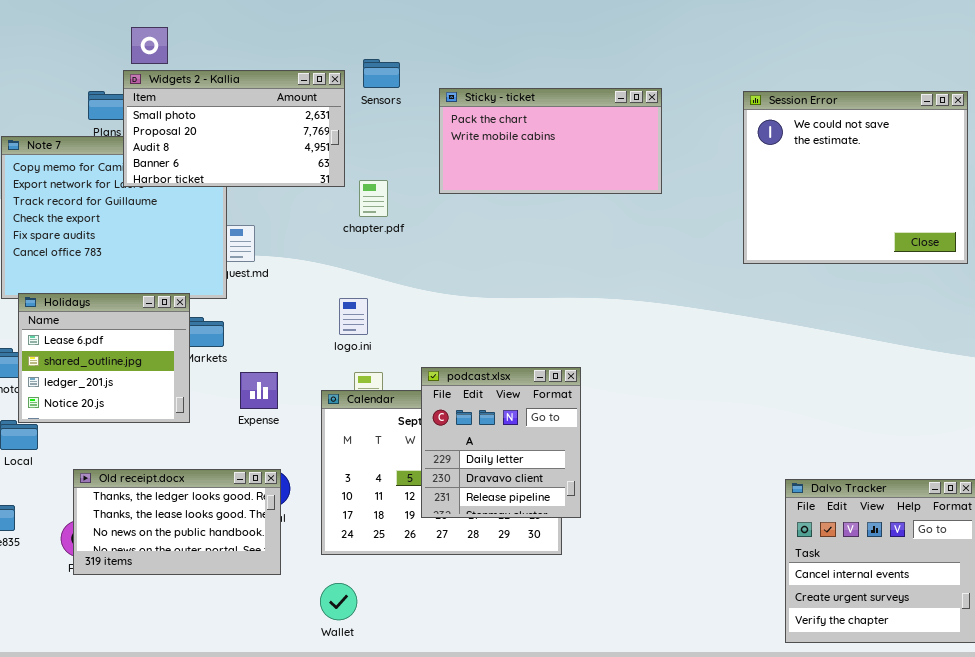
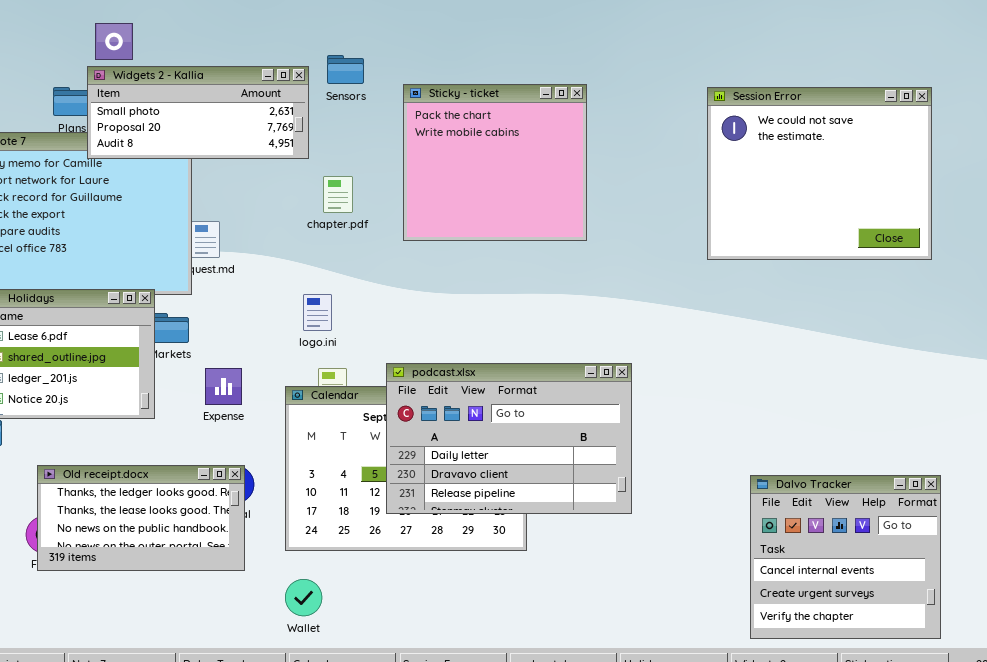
Widgets 2 - Kallia: [123,70,345,187] -> [87,66,309,159], resized
Sticky - ticket: [439,88,662,194] -> [403,84,587,241], resized
podcast.xlsx: [421,367,581,518] -> [386,363,632,514], resized

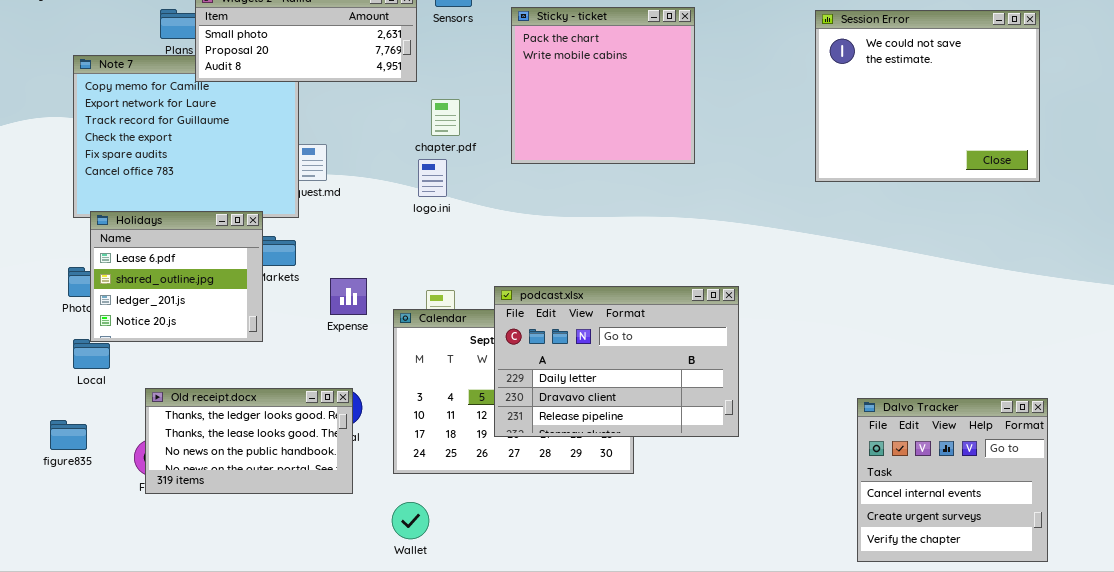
logo.ini: [303,294,332,331] -> [418,159,447,197], moved
Expense: [205,368,242,405] -> [330,278,367,315], moved

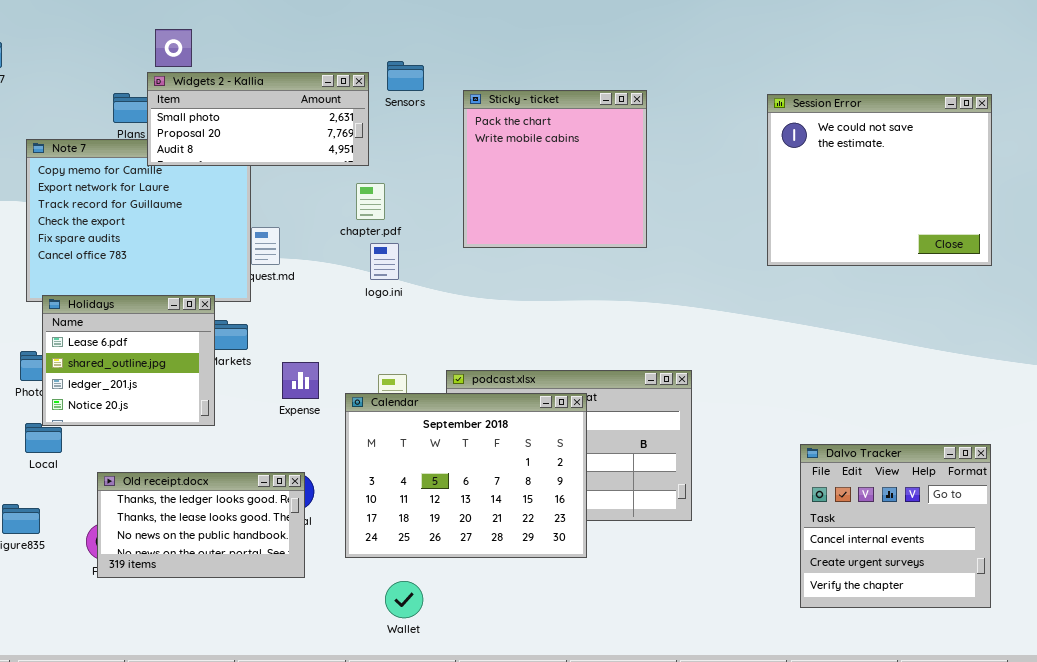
chapter.pdf: [431,99,460,136] -> [356,183,385,220], moved
Calendar: [393,309,634,474] -> [345,393,587,558], raised
Dalvo Tracker: [857,398,1048,562] -> [800,444,991,608], moved
Wallet: [392,502,429,539] -> [385,581,423,618], moved

